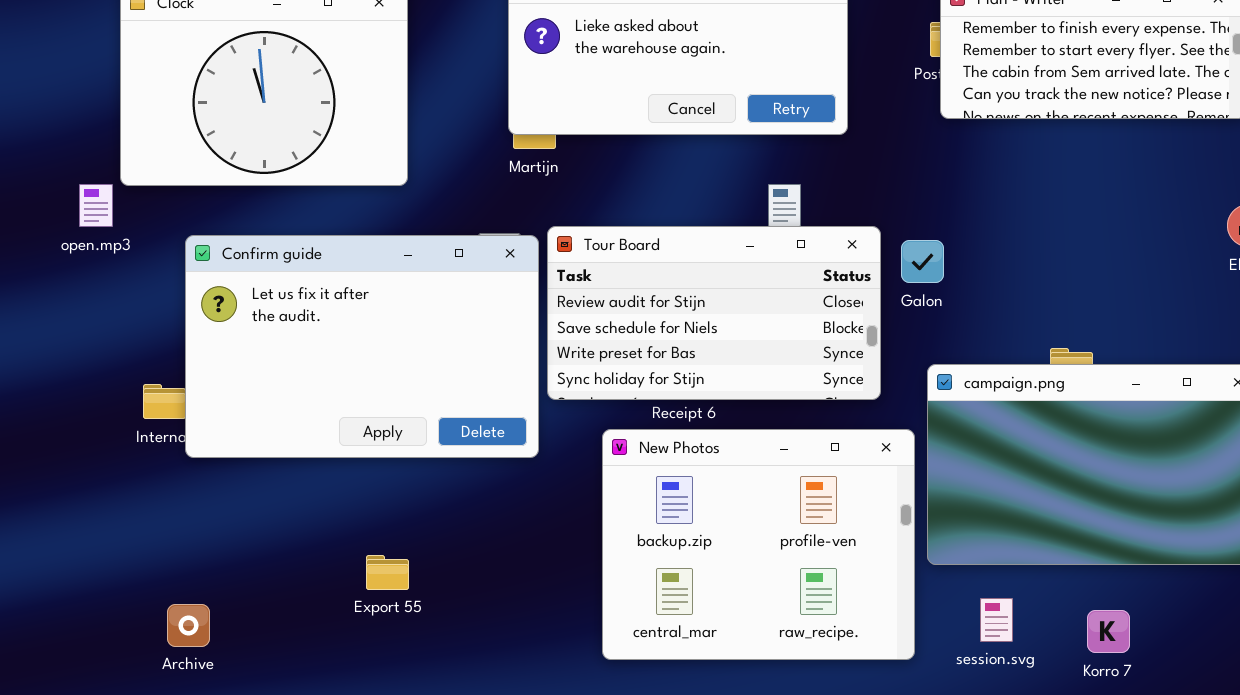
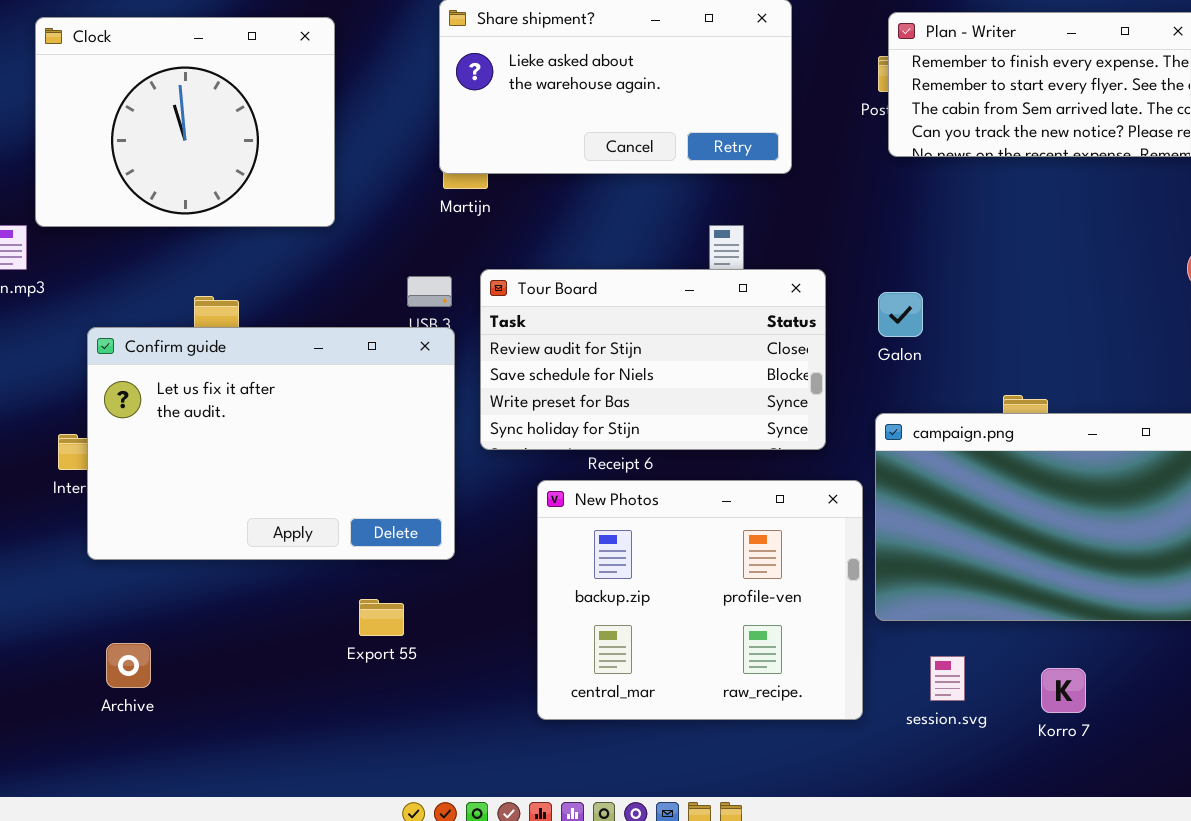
Confirm guide: [185,235,539,458] -> [87,327,455,560], moved
Galon: [901,240,944,283] -> [878,292,923,337], moved
Export 55: [366,555,409,590] -> [359,599,404,636], moved
Archive: [167,604,210,647] -> [106,643,151,688], moved

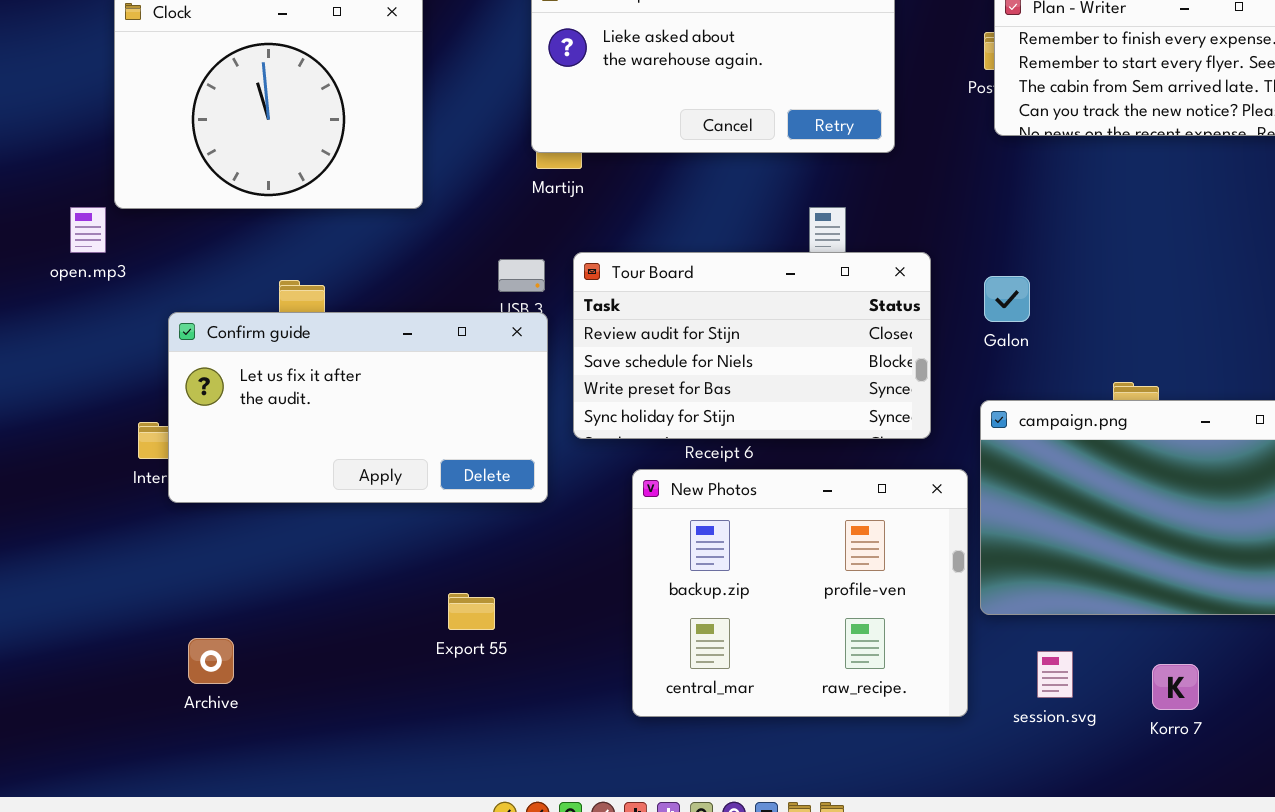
Confirm guide: [87,327,455,560] -> [168,312,548,503], resized

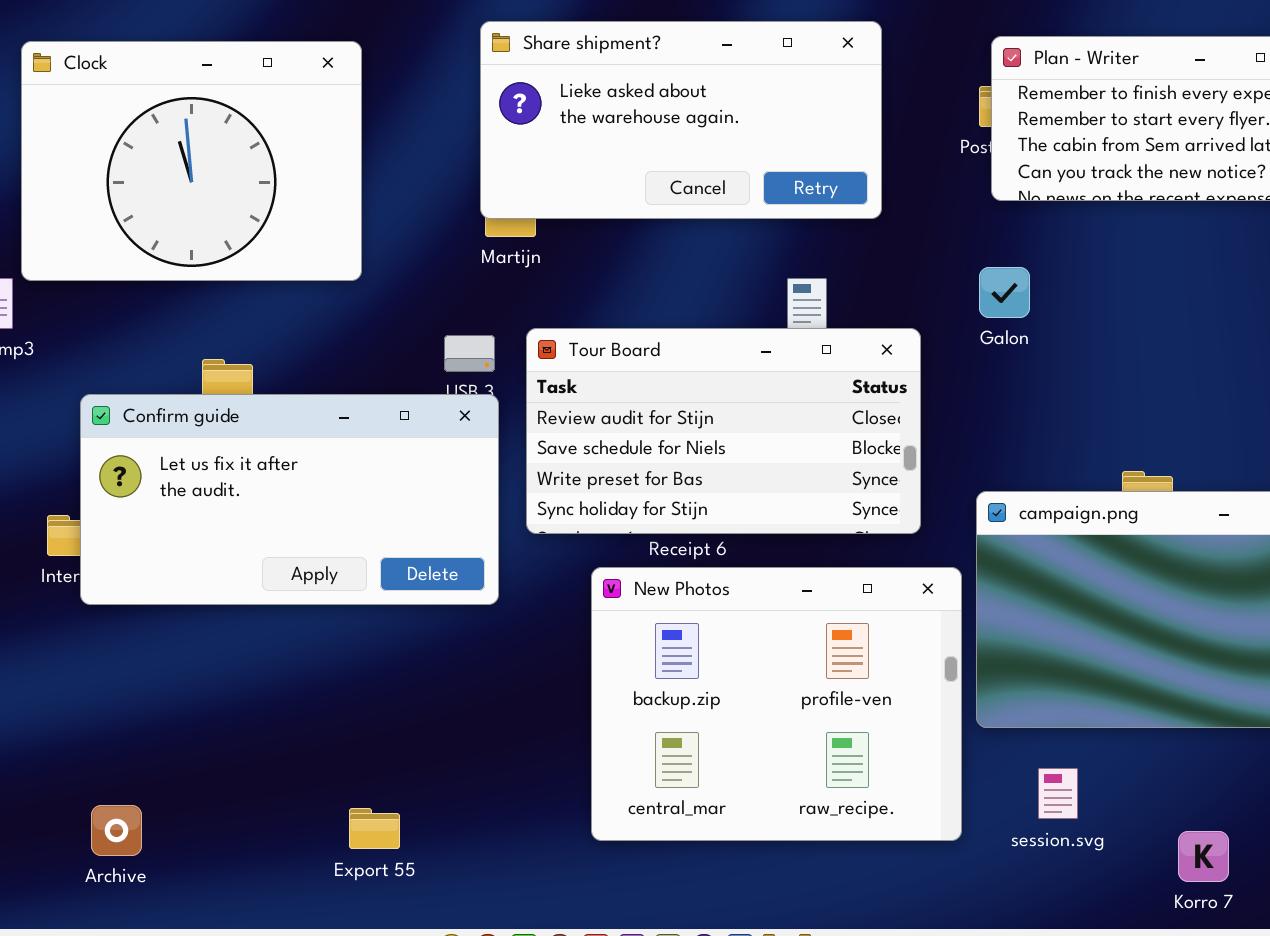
Galon: [984,276,1030,322] -> [979,267,1030,318], moved
Export 55: [448,593,495,630] -> [349,808,400,849], moved
Archive: [188,638,234,684] -> [91,805,142,856], moved
Korro 7: [1152,664,1199,710] -> [1178,831,1229,882], moved

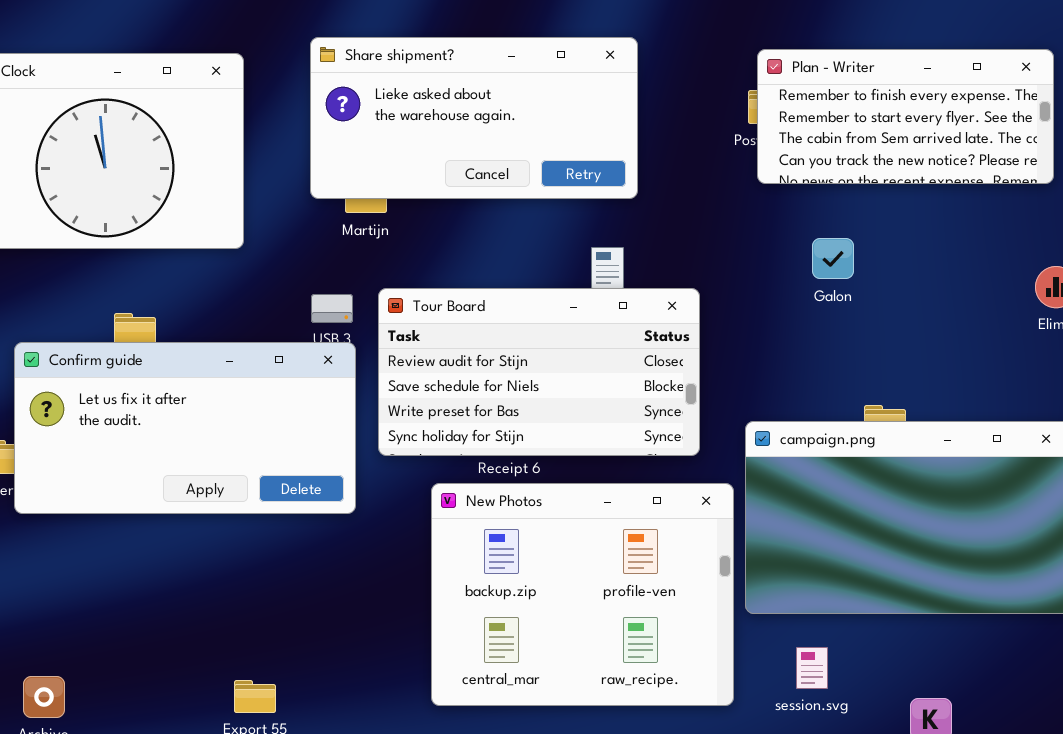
Share shipment?: [480,21,882,219] -> [310,37,638,199], moved
Galon: [979,267,1030,318] -> [812,238,854,279], moved

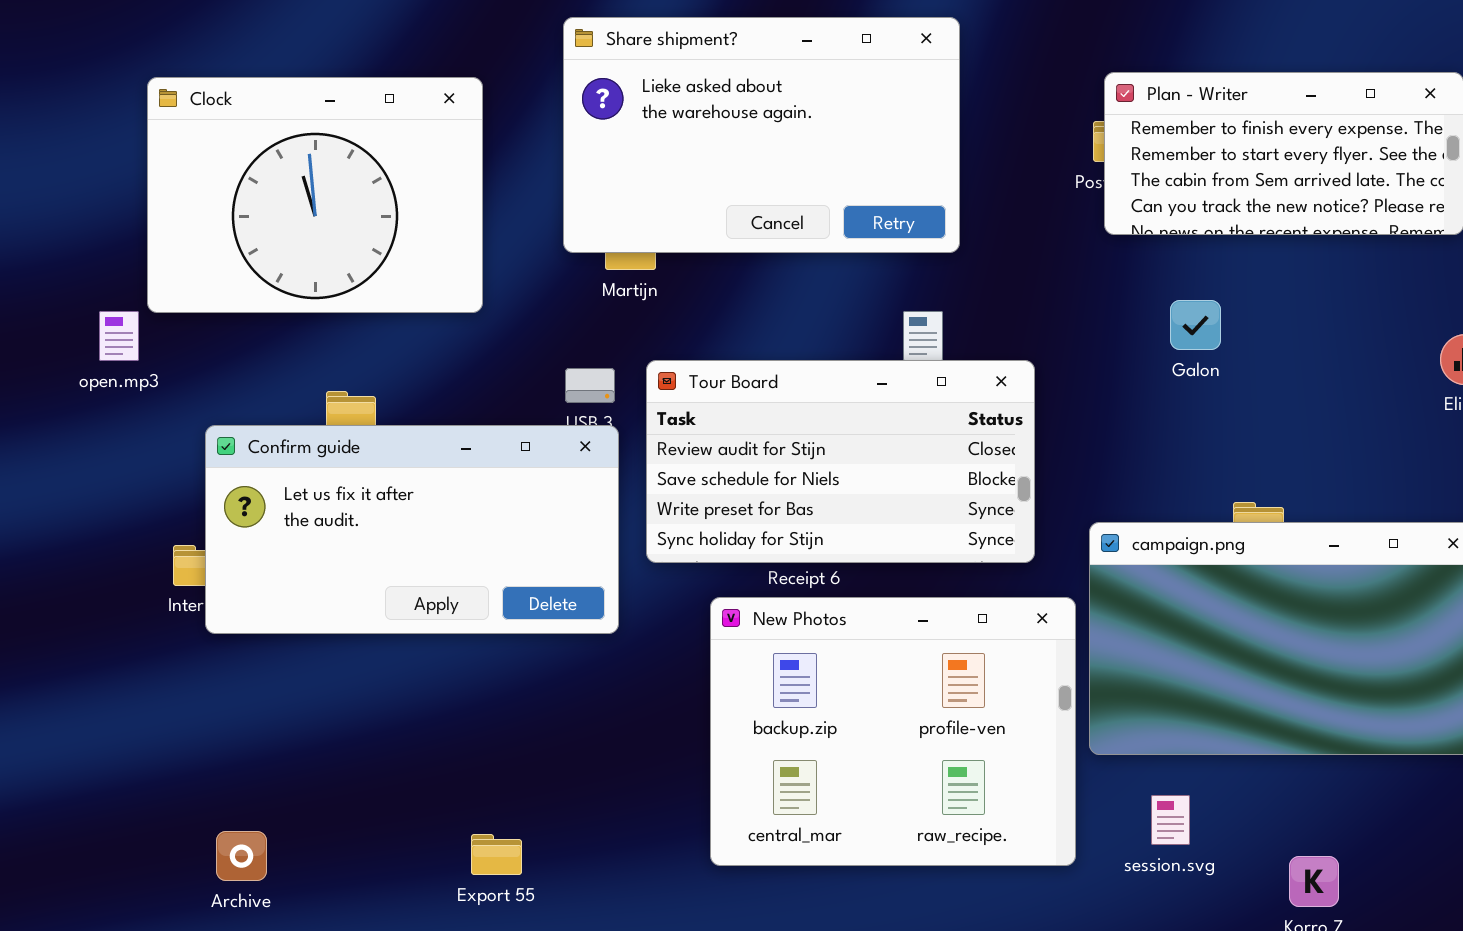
Share shipment?: [310,37,638,199] -> [563,17,960,253], resized

